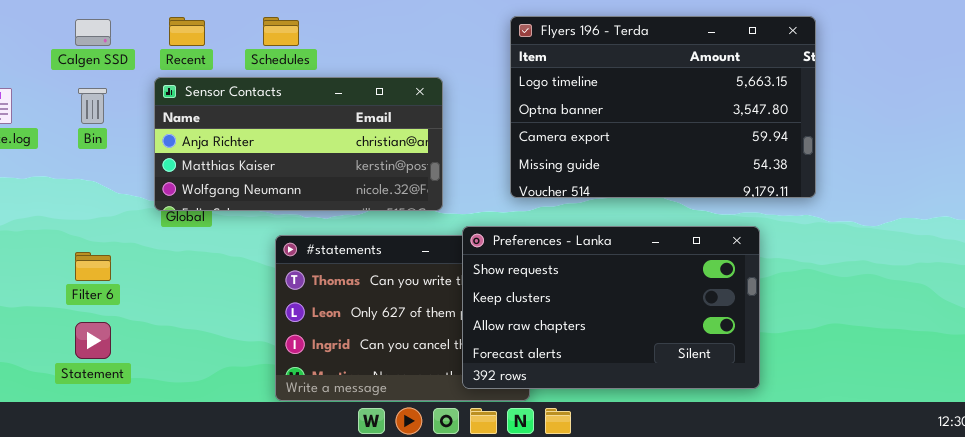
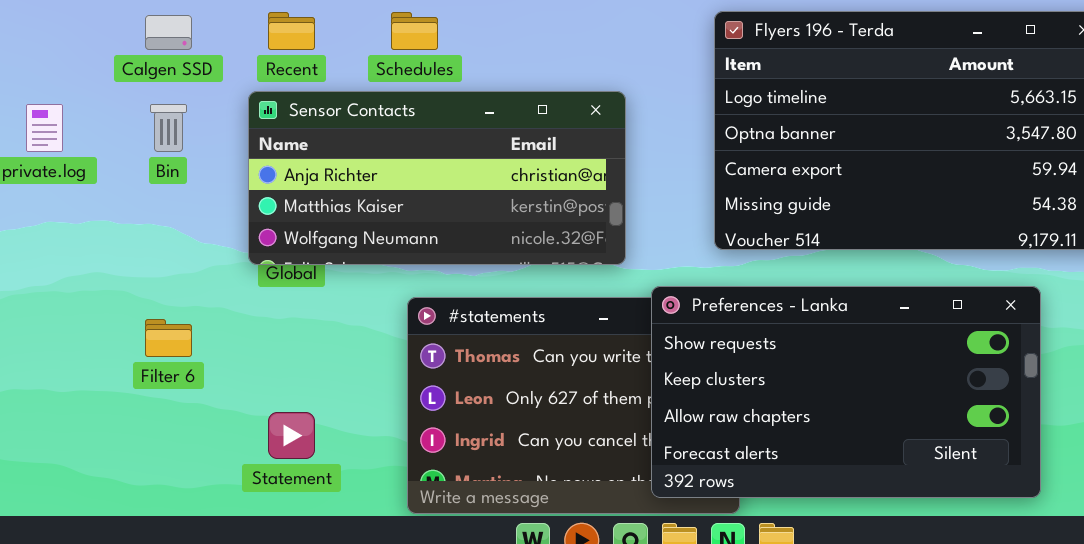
Statement: [75,322,111,359] -> [268,412,315,459], moved

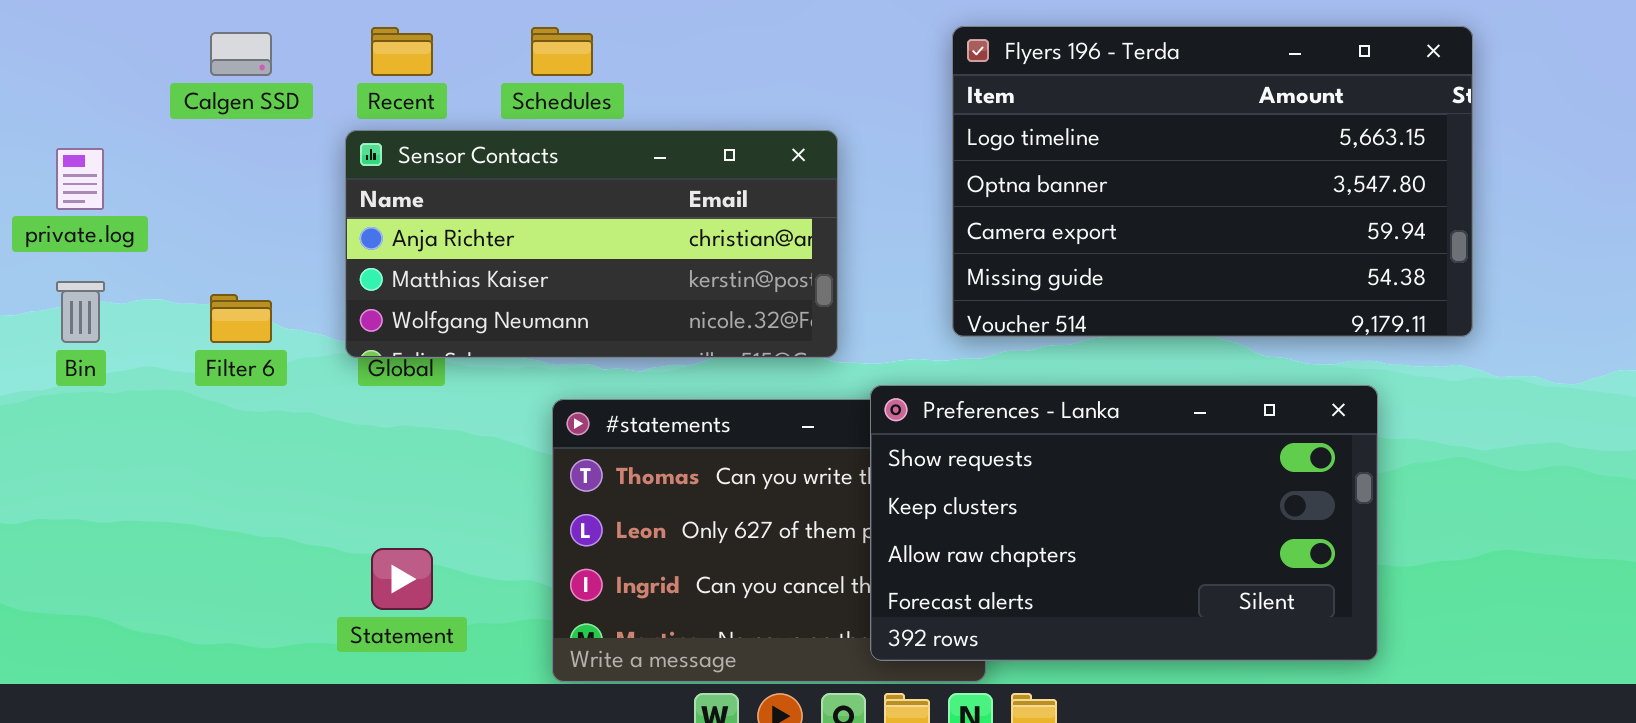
Bin: [150,104,187,152] -> [56,281,105,343], moved
Filter 6: [145,319,192,357] -> [210,294,272,343], moved

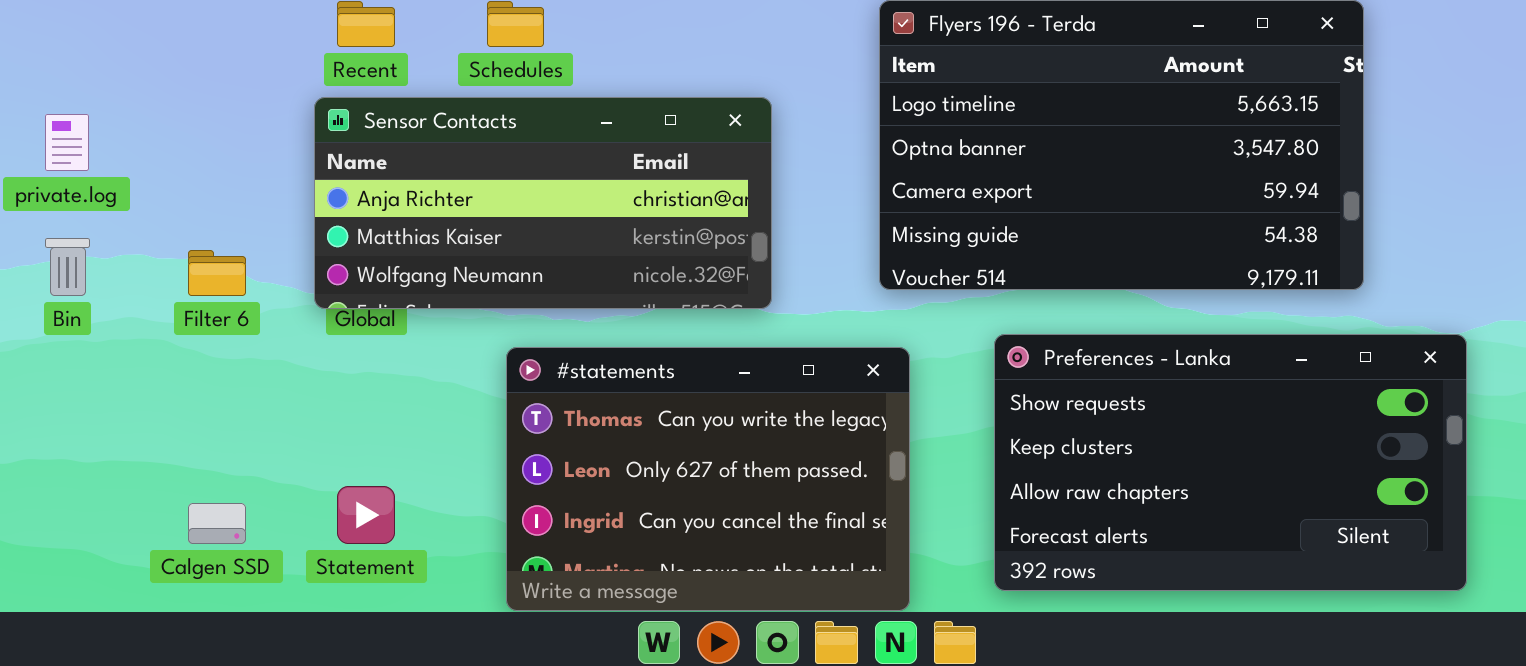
Calgen SSD: [210,32,272,76] -> [188,503,246,544], moved
Preferences - Lanka: [870,385,1378,661] -> [994,334,1467,591], moved

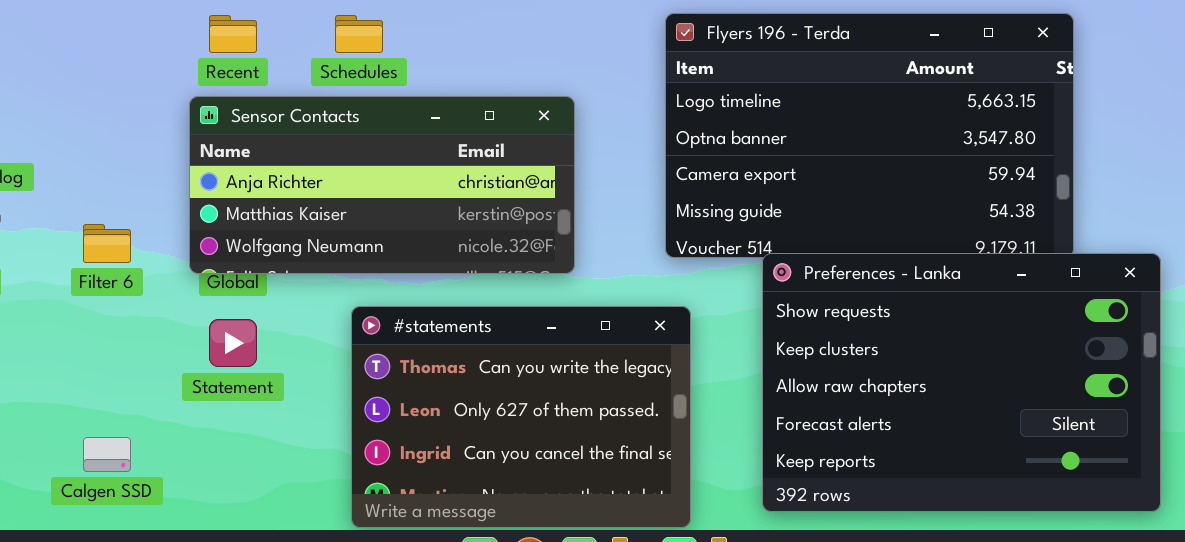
Preferences - Lanka: [994,334,1467,591] -> [762,253,1161,512], resized
Statement: [337,486,395,544] -> [209,319,257,367], moved

